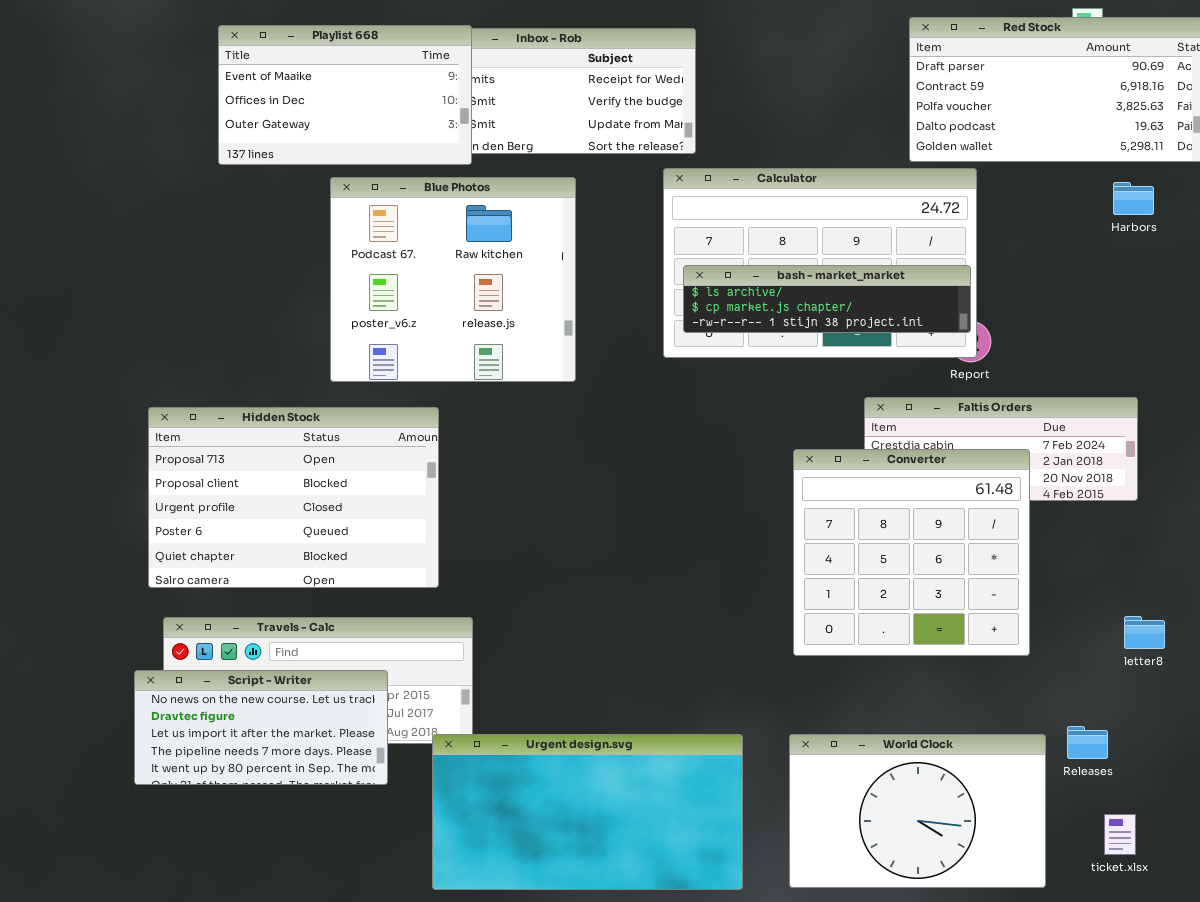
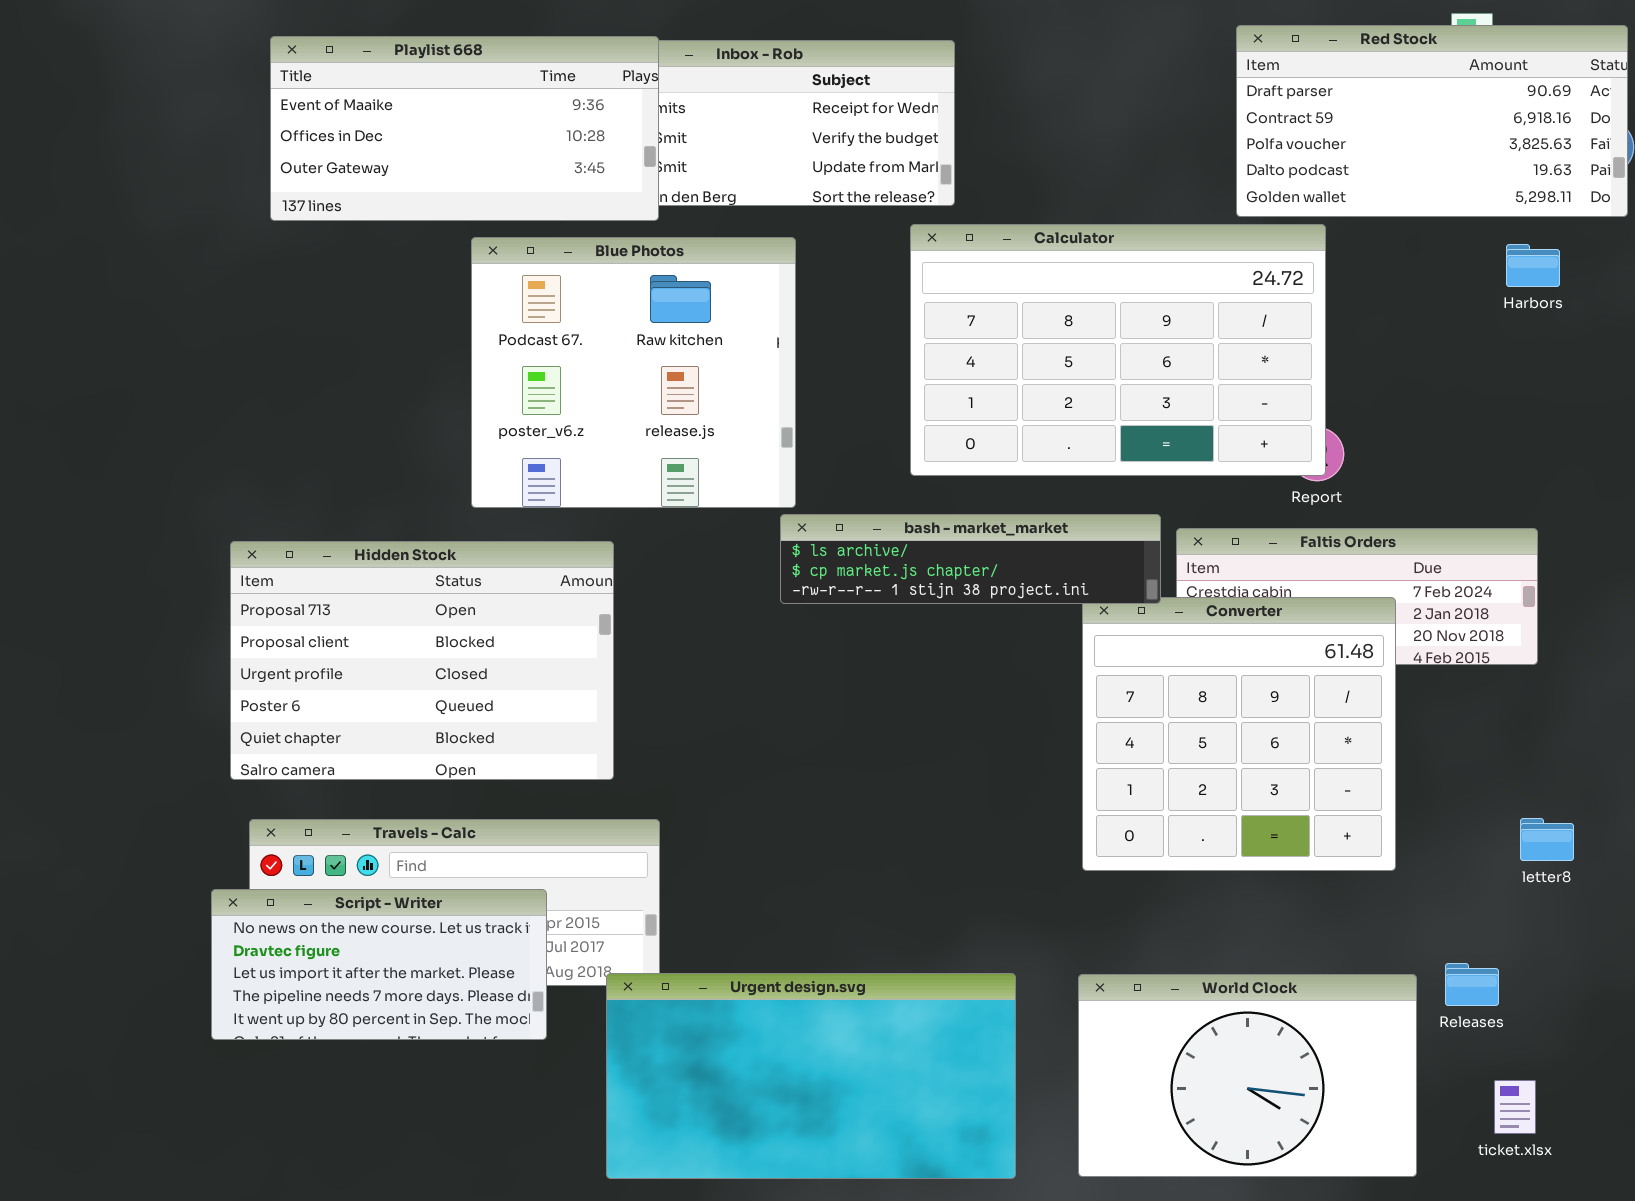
Playlist 668: [218,25,472,165] -> [270,36,659,221], resized
bash - market_market: [683,265,971,333] -> [780,514,1161,604], moved

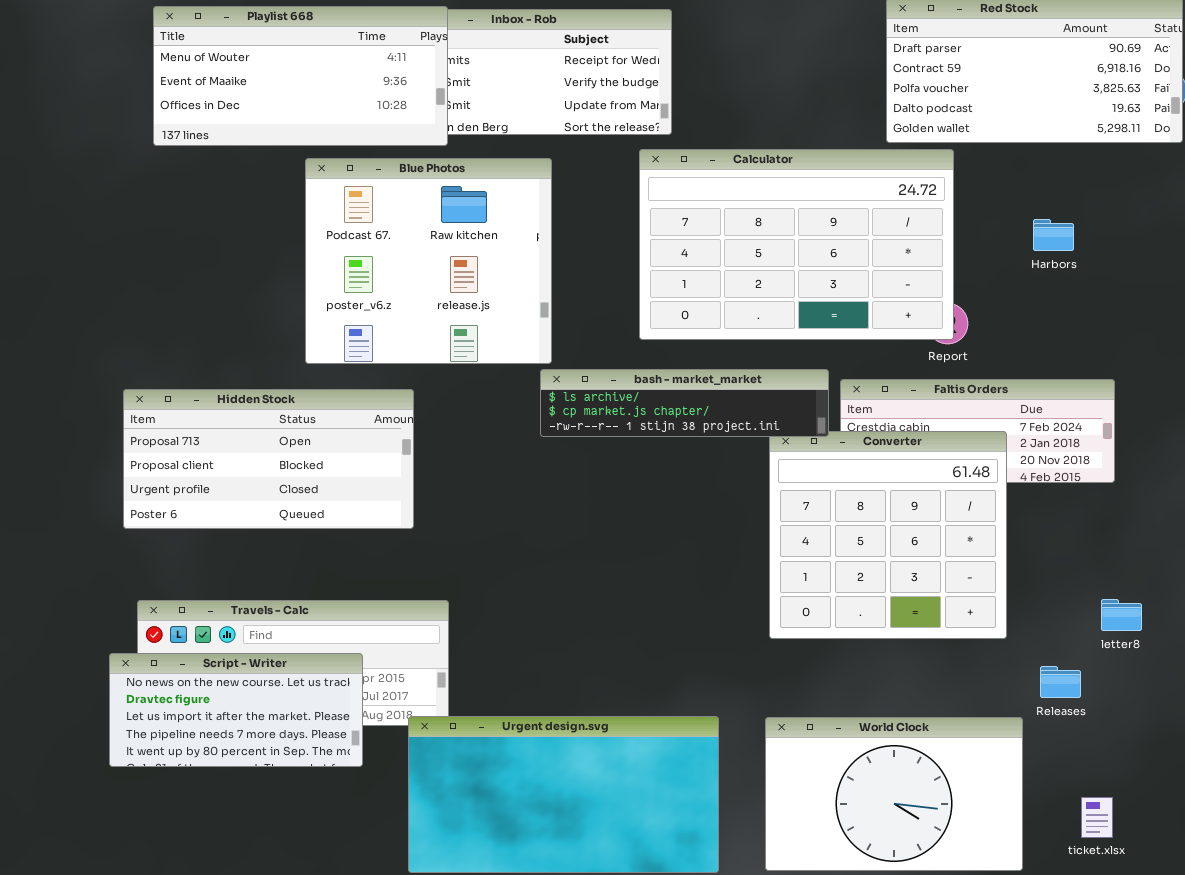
Playlist 668: [270,36,659,221] -> [153,6,448,146], scrolled up 1 row
Harbors: [1506,244,1560,287] -> [1033,219,1074,251], moved
Hidden Stock: [230,541,614,780] -> [123,389,414,529], resized
Releases: [1445,963,1499,1006] -> [1040,666,1081,698], moved

